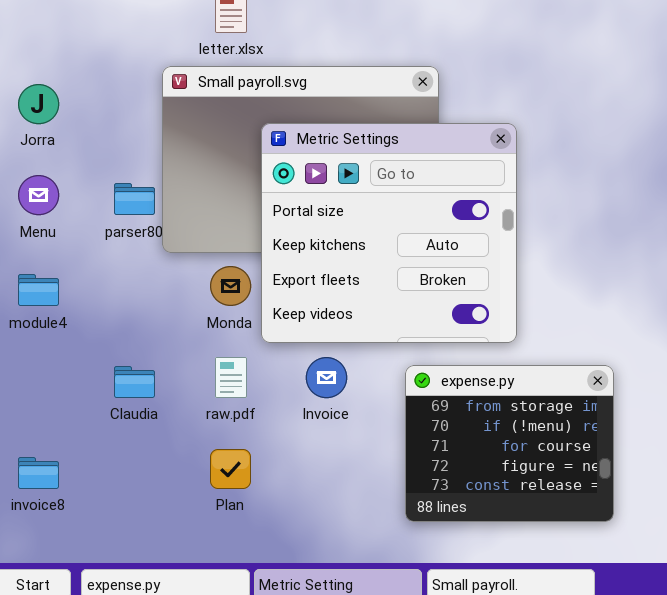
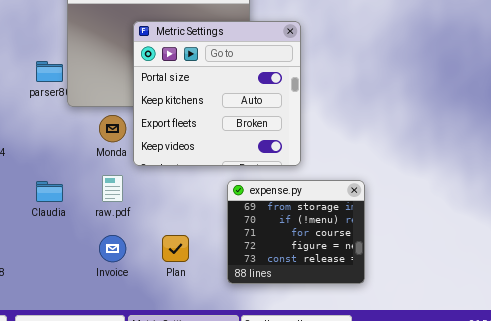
Invoice: [306,357,347,398] -> [99,235,126,262], moved
Plan: [210,449,251,489] -> [162,235,189,262], moved

